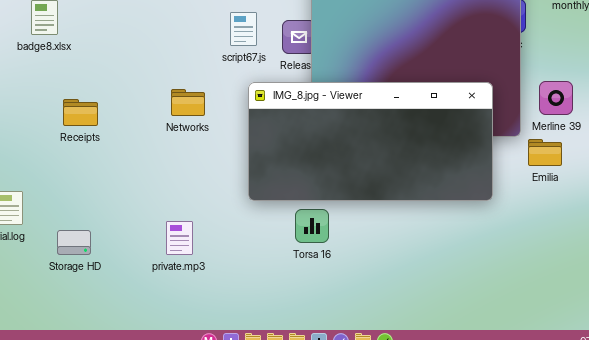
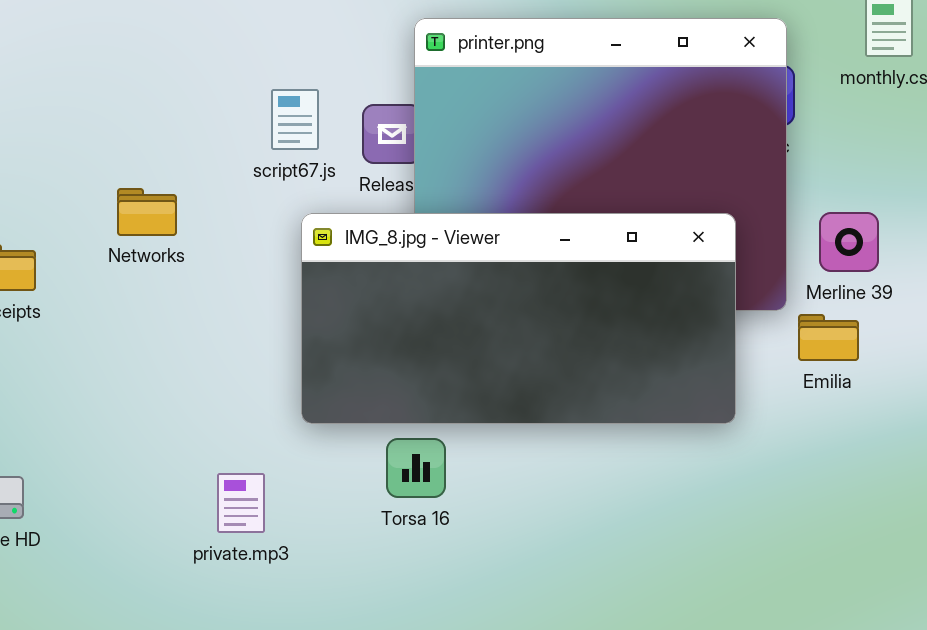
Networks: [171,89,205,116] -> [117,188,177,236], moved
private.mp3: [166,221,193,255] -> [217,473,265,533], moved

